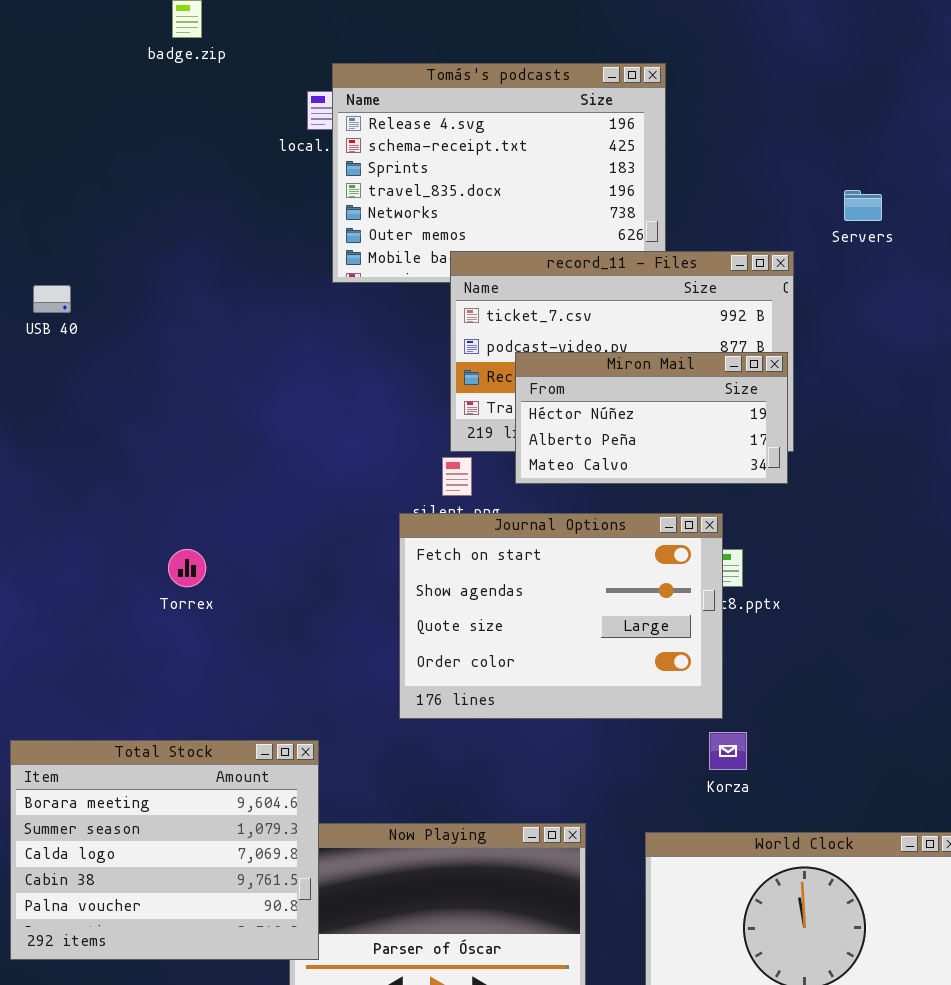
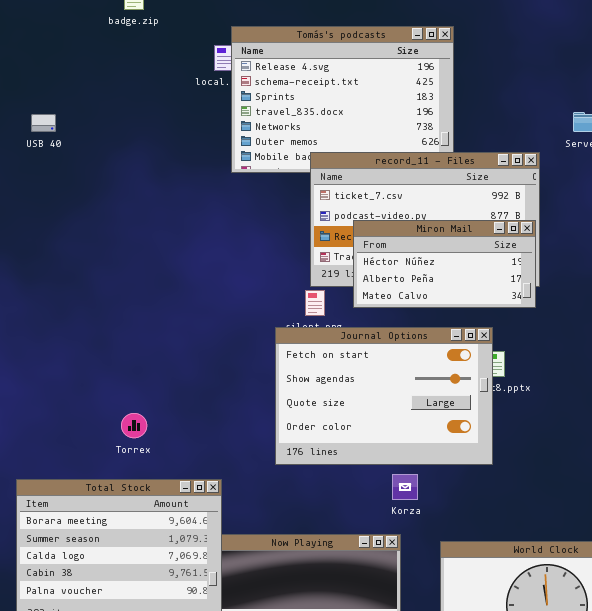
USB 40: [33,285,71,313] -> [31,114,56,132], moved
Torrex: [168,549,206,587] -> [121,413,147,438], moved
Korza: [709,732,747,770] -> [392,474,418,500], moved

